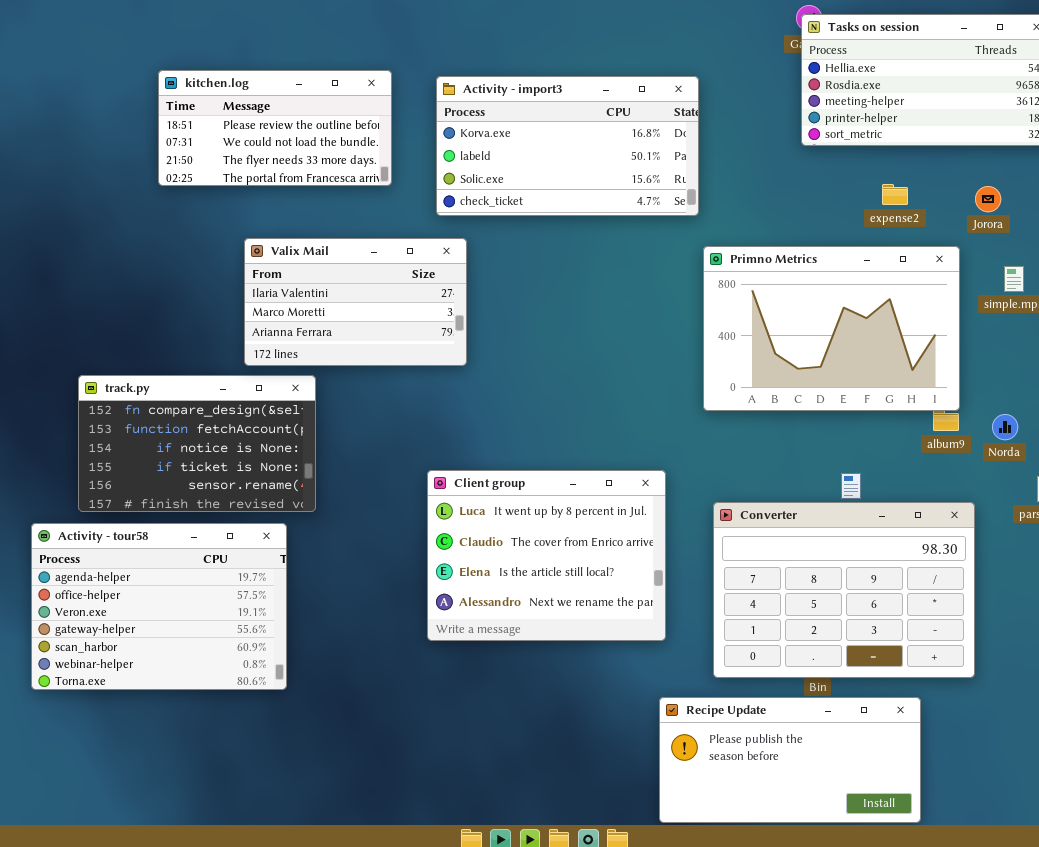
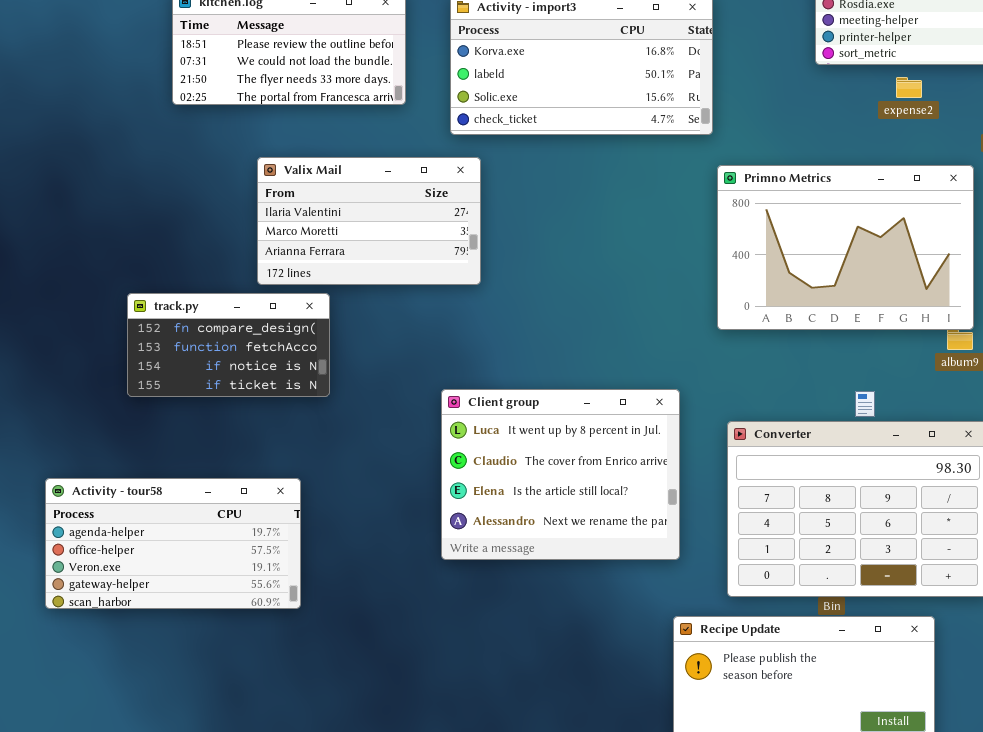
expense2: [882,184,908,205] -> [896,77,922,98], moved
track.py: [78,375,316,512] -> [127,293,330,397], resized
Activity - tour58: [31,523,287,690] -> [45,478,301,609], resized

